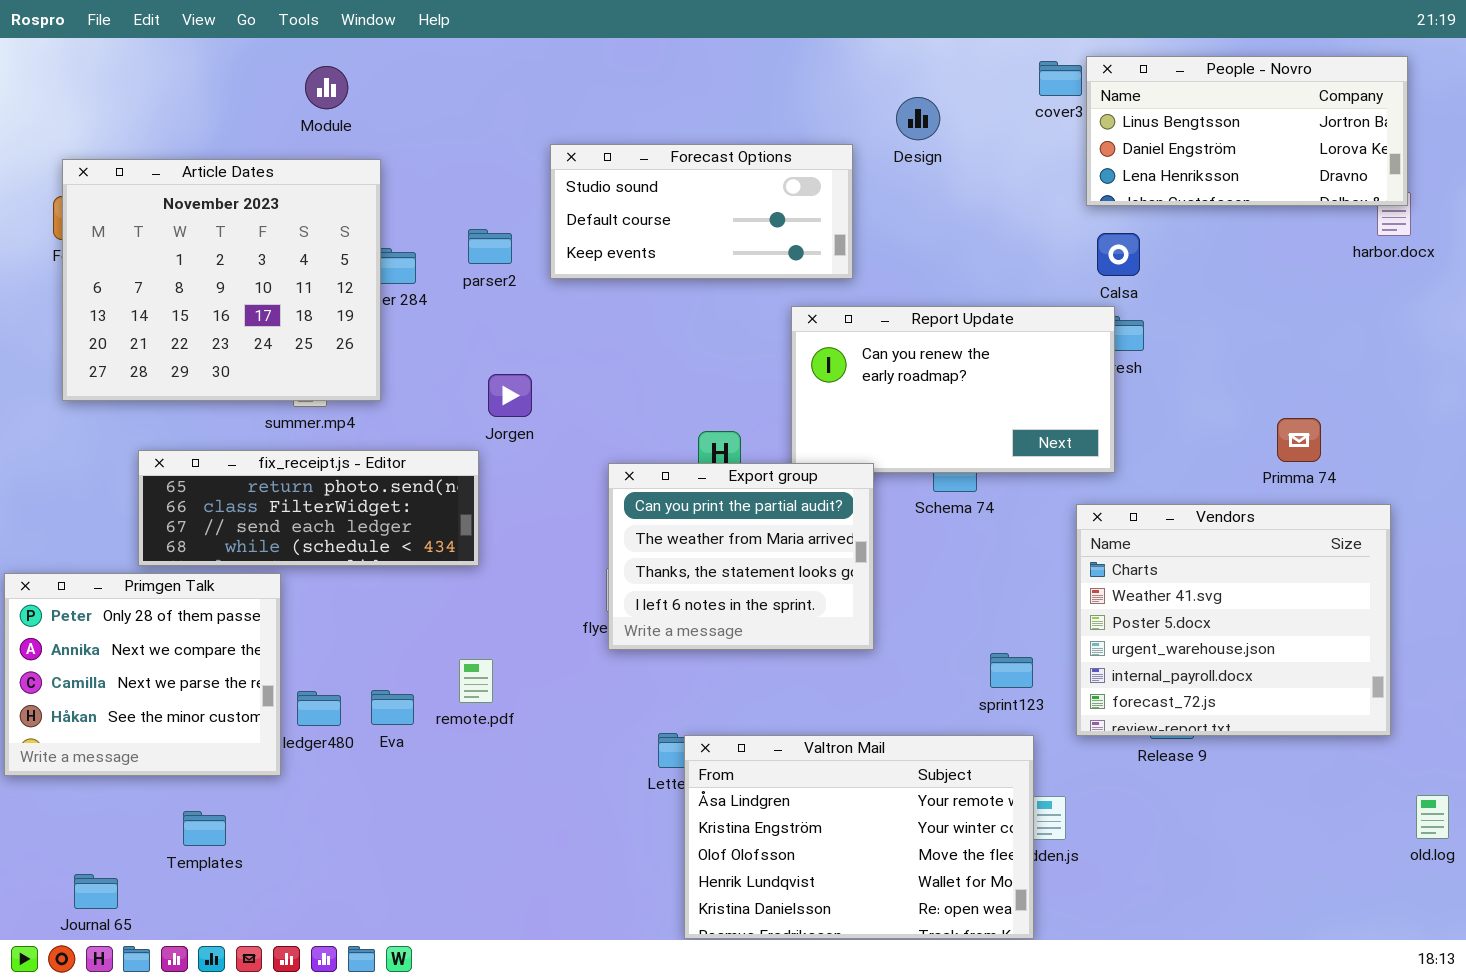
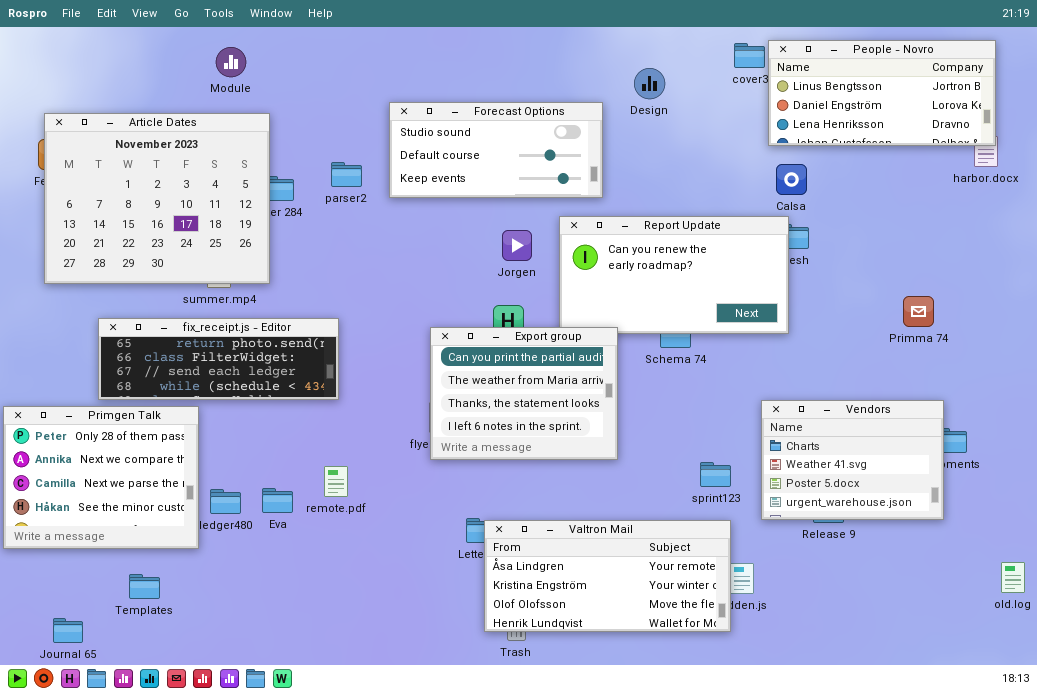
Jorgen: [488,374,532,417] -> [502,230,532,261], moved
Vendors: [1076,504,1391,736] -> [761,400,944,520], resized
Valtron Mail: [684,735,1034,939] -> [484,520,731,632], resized

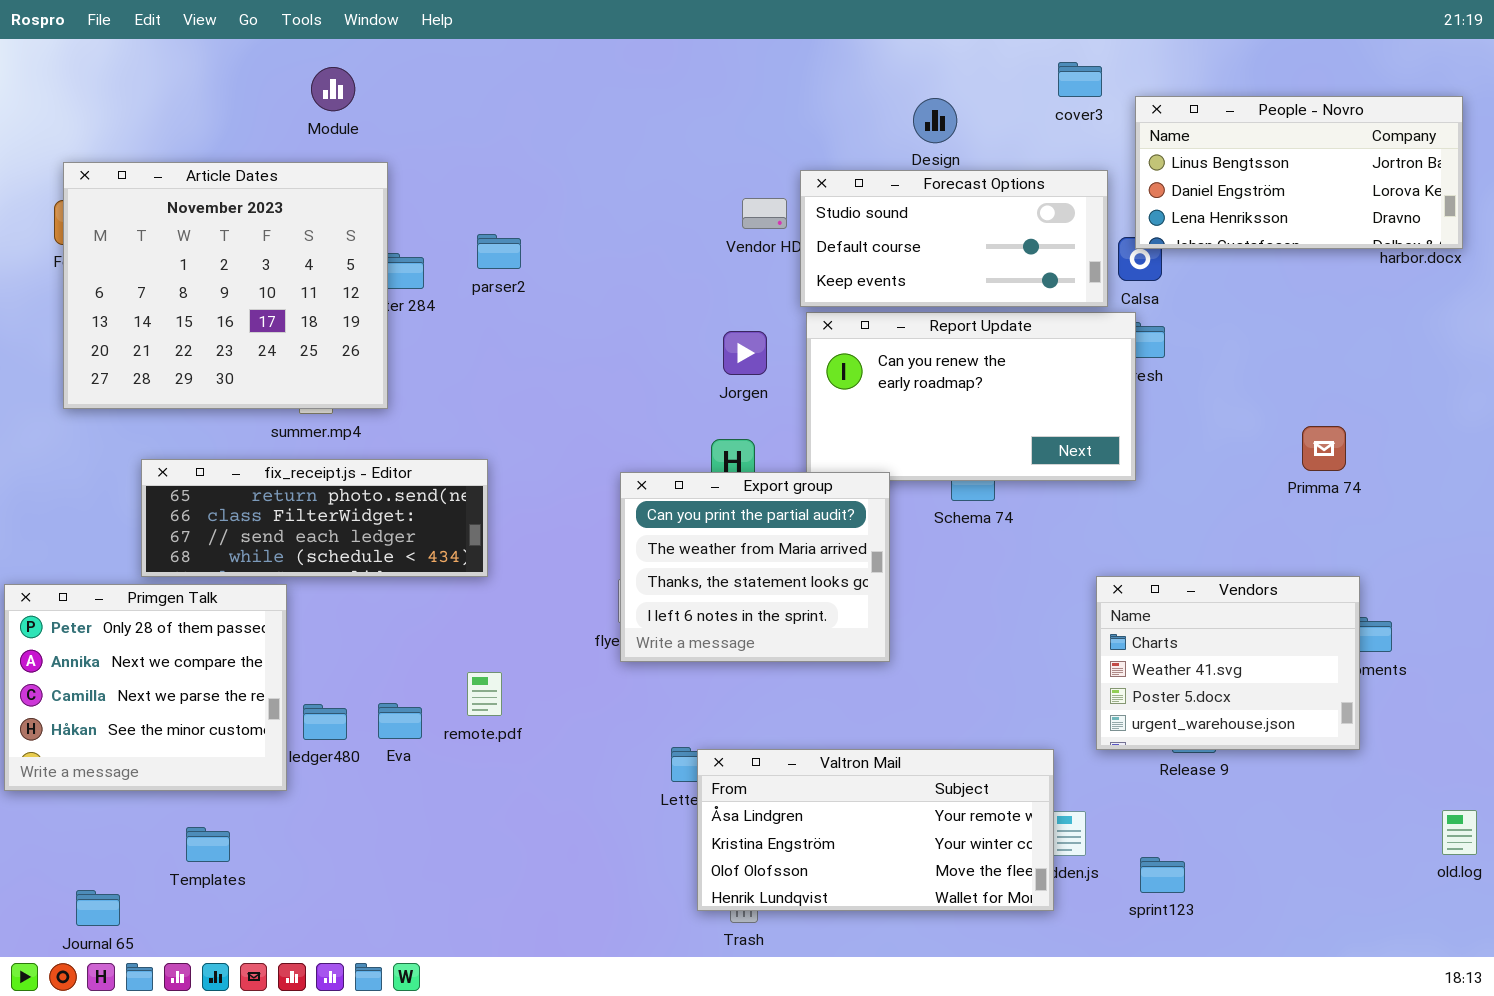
People - Novro: [768,40,996,146] -> [1135,96,1463,249], moved
Forecast Options: [389,102,603,198] -> [800,170,1108,307], moved
sprint123: [700,462,731,487] -> [1140,857,1185,893], moved

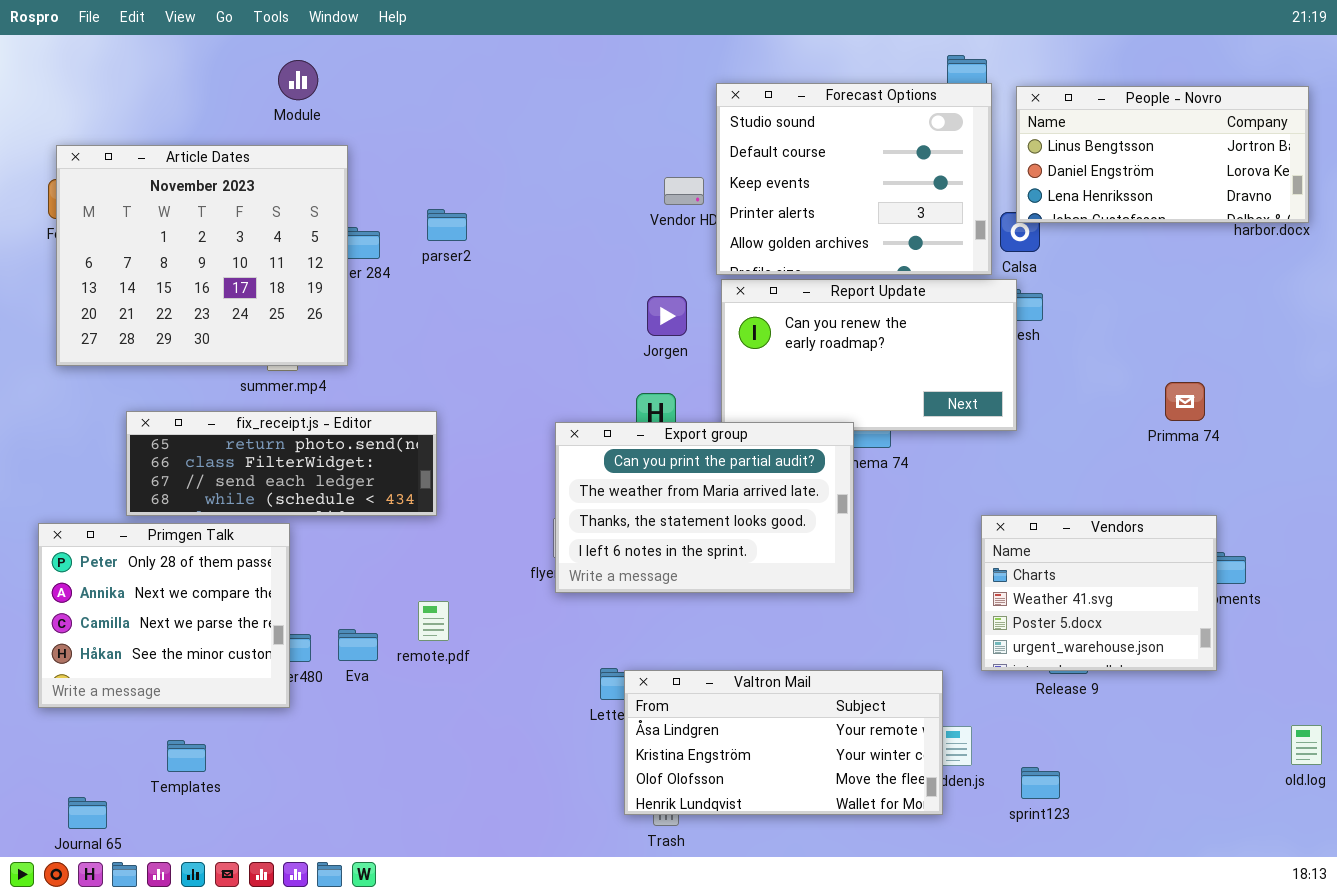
Forecast Options: [800,170,1108,307] -> [716,83,992,275], resized
Export group: [620,472,890,662] -> [555,422,854,593], resized
Primgen Talk: [4,584,287,791] -> [38,523,290,708], moved

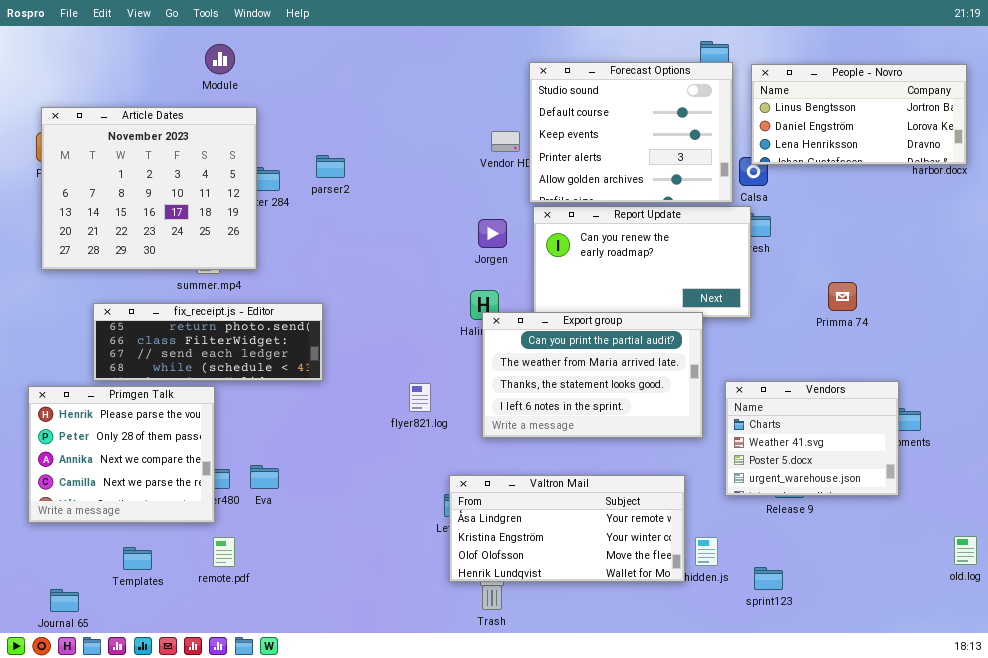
Primma 74: [1165,382,1205,421] -> [828,282,857,311], moved
Export group: [555,422,854,593] -> [482,312,703,438], moved
Primgen Talk: [38,523,290,708] -> [28,386,215,523], scrolled up 1 row
remote.pdf: [418,601,449,641] -> [213,537,235,567], moved
Valtron Mail: [624,670,943,815] -> [449,475,685,582], moved

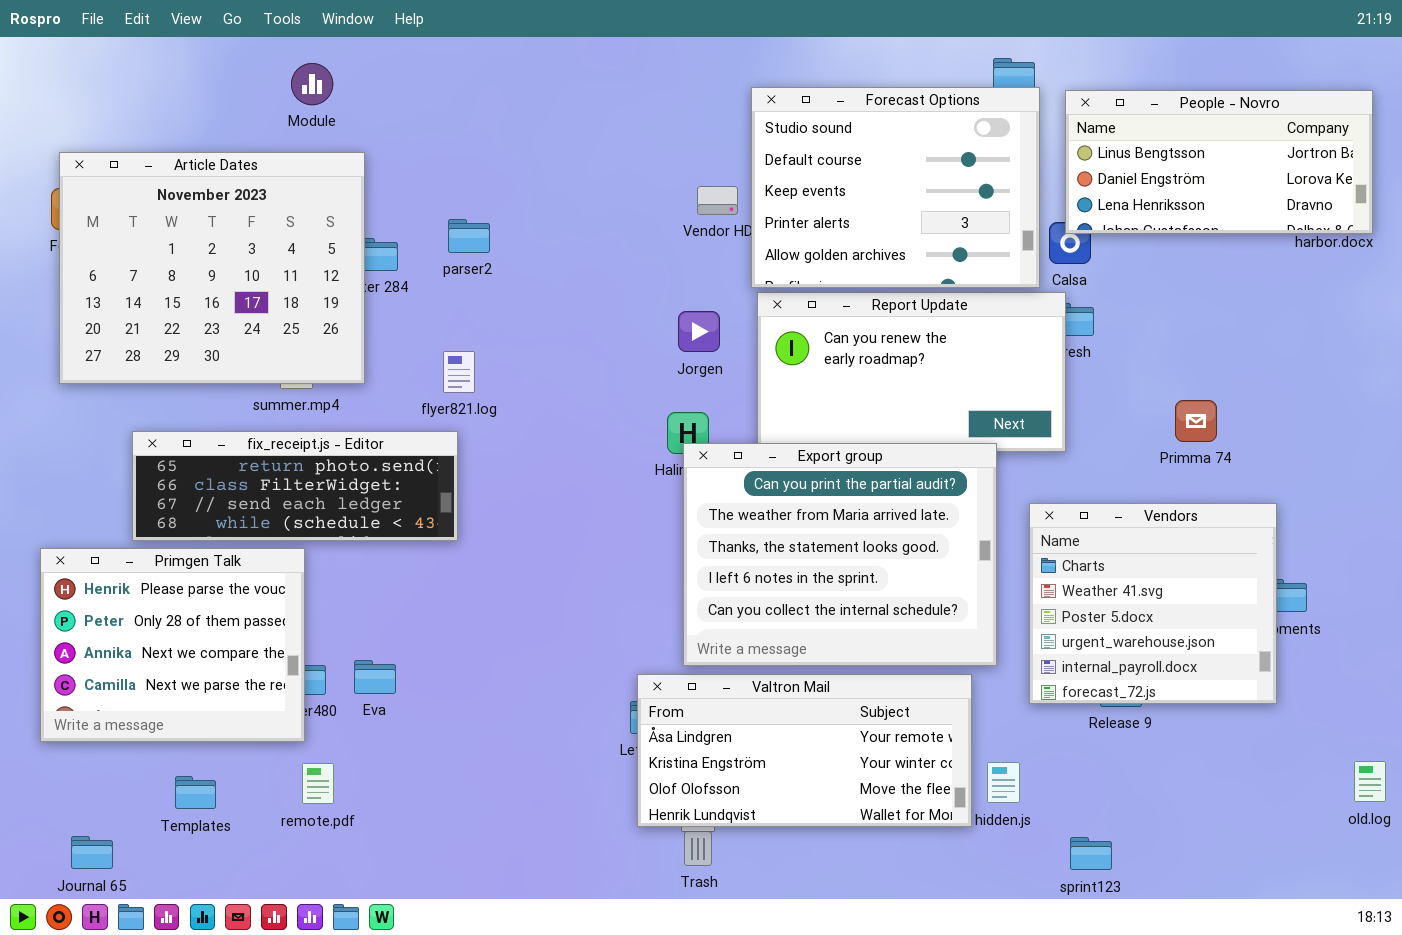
Export group: [482,312,703,438] -> [683,443,997,666], resized
Vendors: [725,381,899,496] -> [1029,503,1277,704], resized
flyer821.log: [409,383,431,412] -> [443,351,475,393], moved
sprint123: [754,567,783,590] -> [1070,837,1112,870], moved

